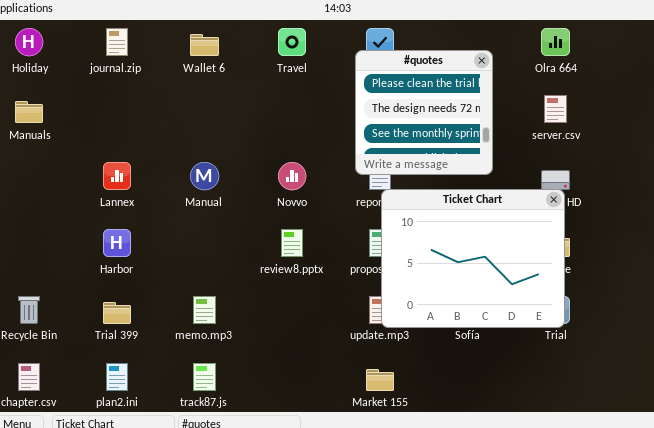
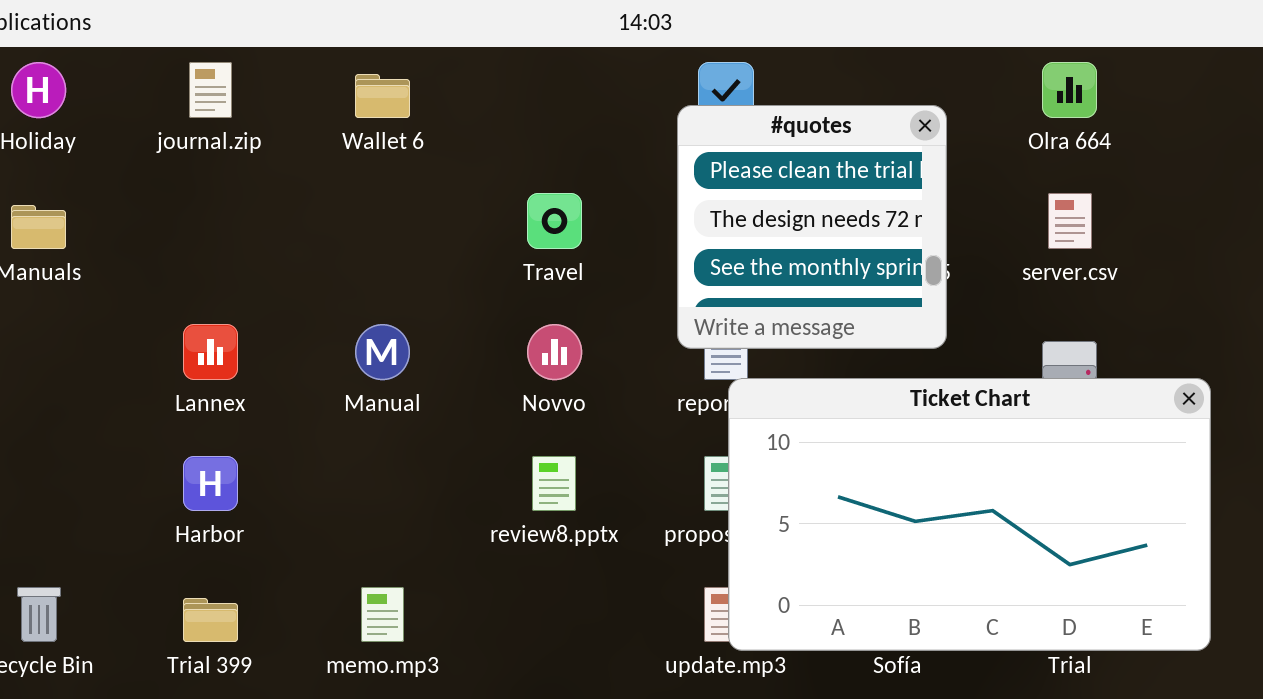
Travel: [278,28,306,56] -> [527,193,582,249], moved
Ticket Chart: [381,189,565,328] -> [728,378,1211,651], resized

